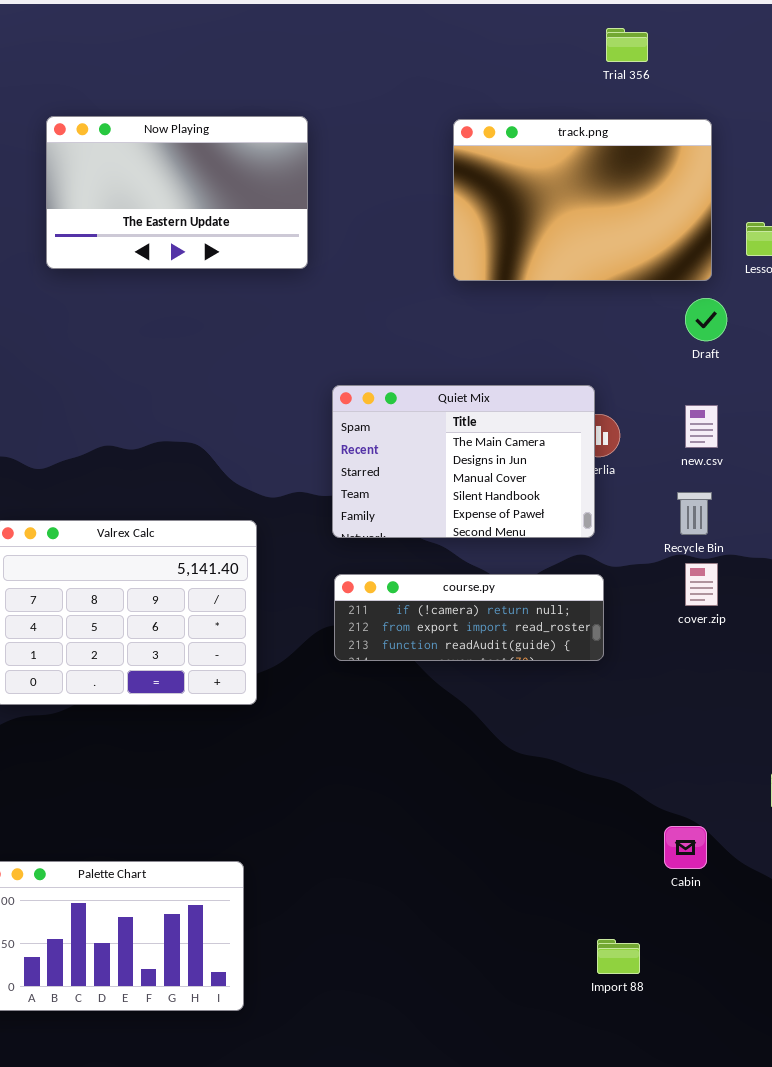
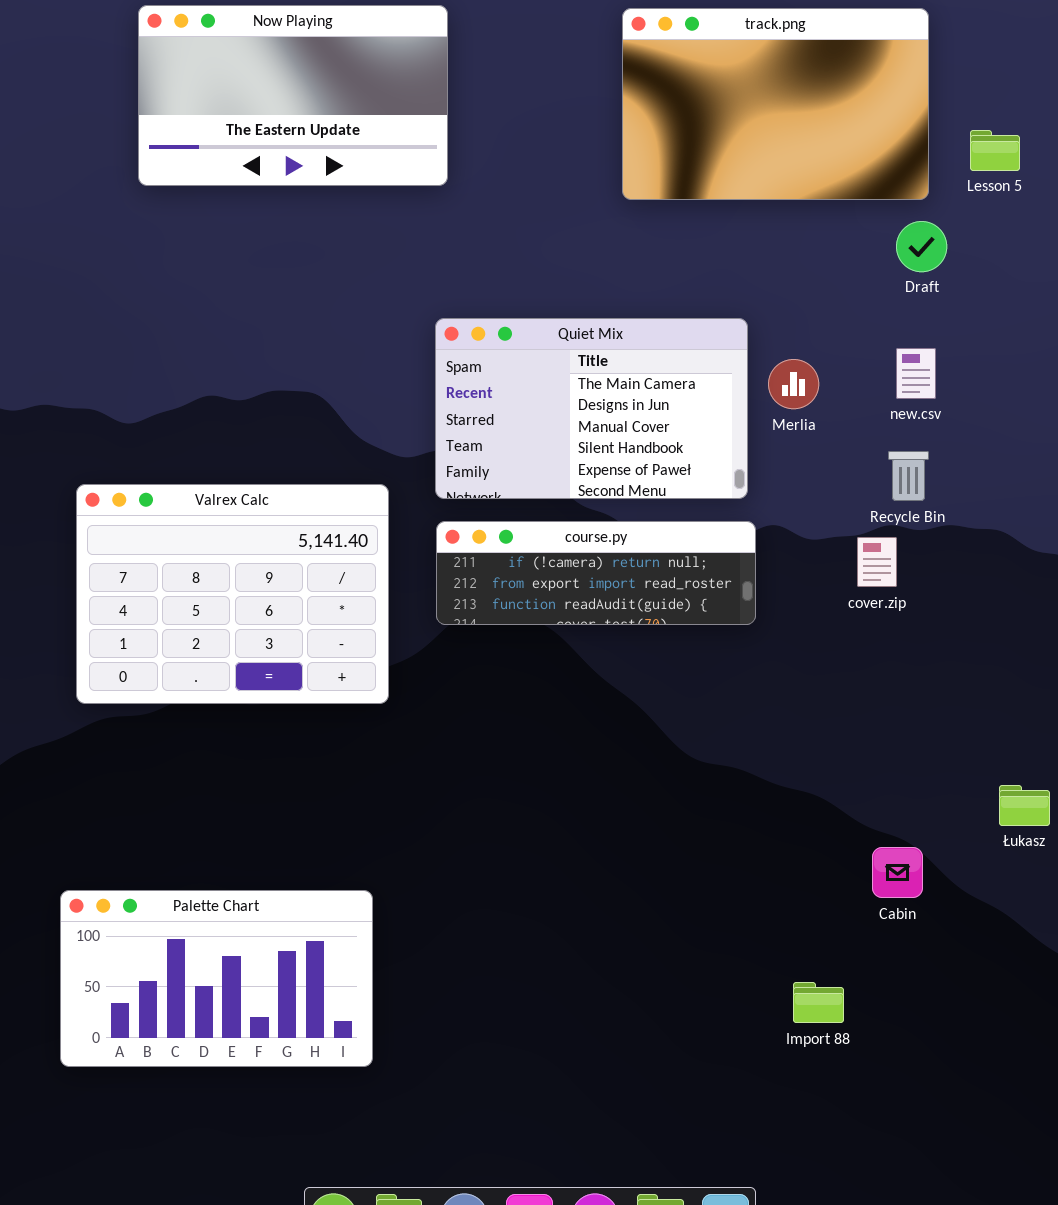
Quiet Mix: [332,385,595,538] -> [435,318,748,499], moved
cover.zip: [685,563,718,606] -> [857,537,897,587], moved
course.py: [334,574,604,661] -> [436,521,756,625], moved

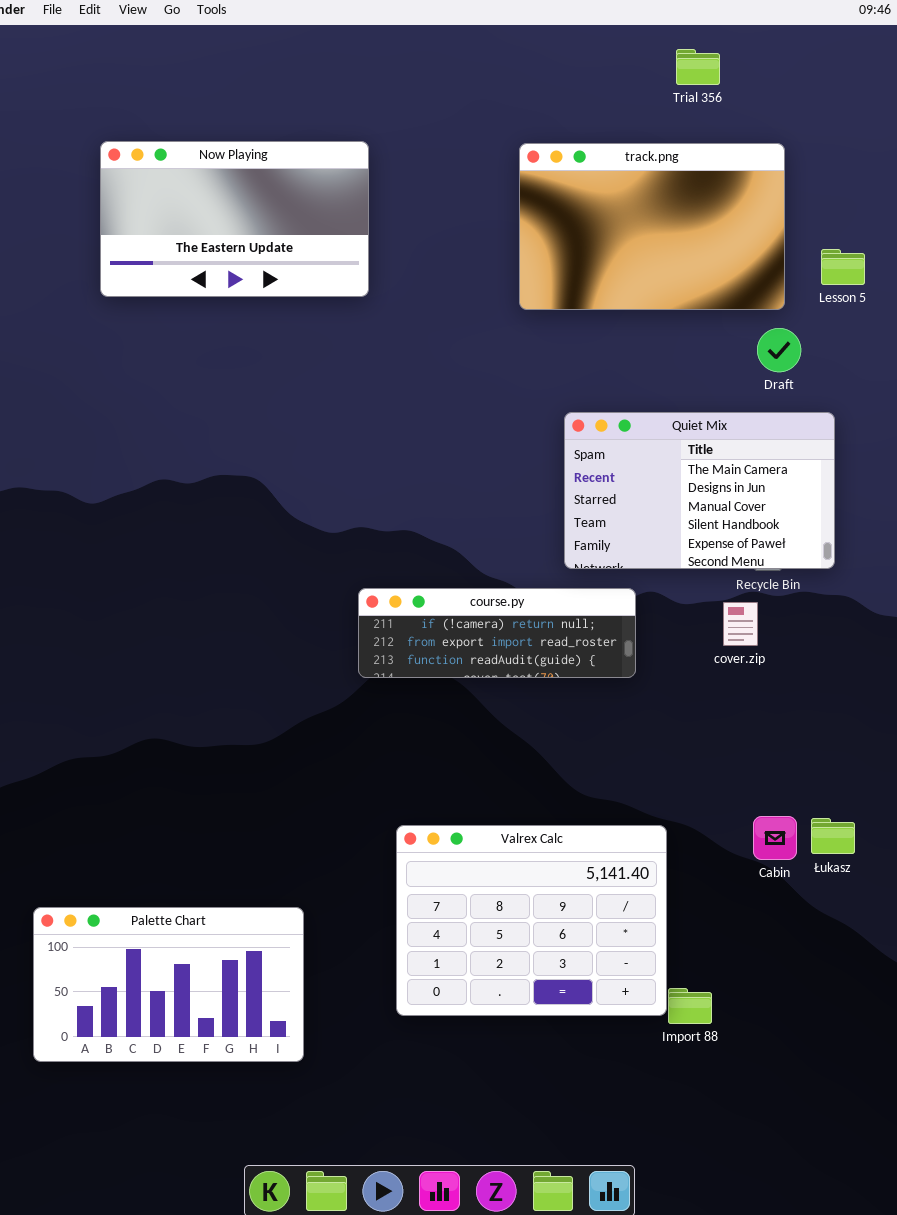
Quiet Mix: [435,318,748,499] -> [564,412,835,569], moved
Valrex Calc: [76,484,389,704] -> [396,825,667,1016], moved
Łukasz: [999,785,1050,826] -> [811,818,855,854], moved
Cabin: [872,847,923,898] -> [753,816,797,860], moved

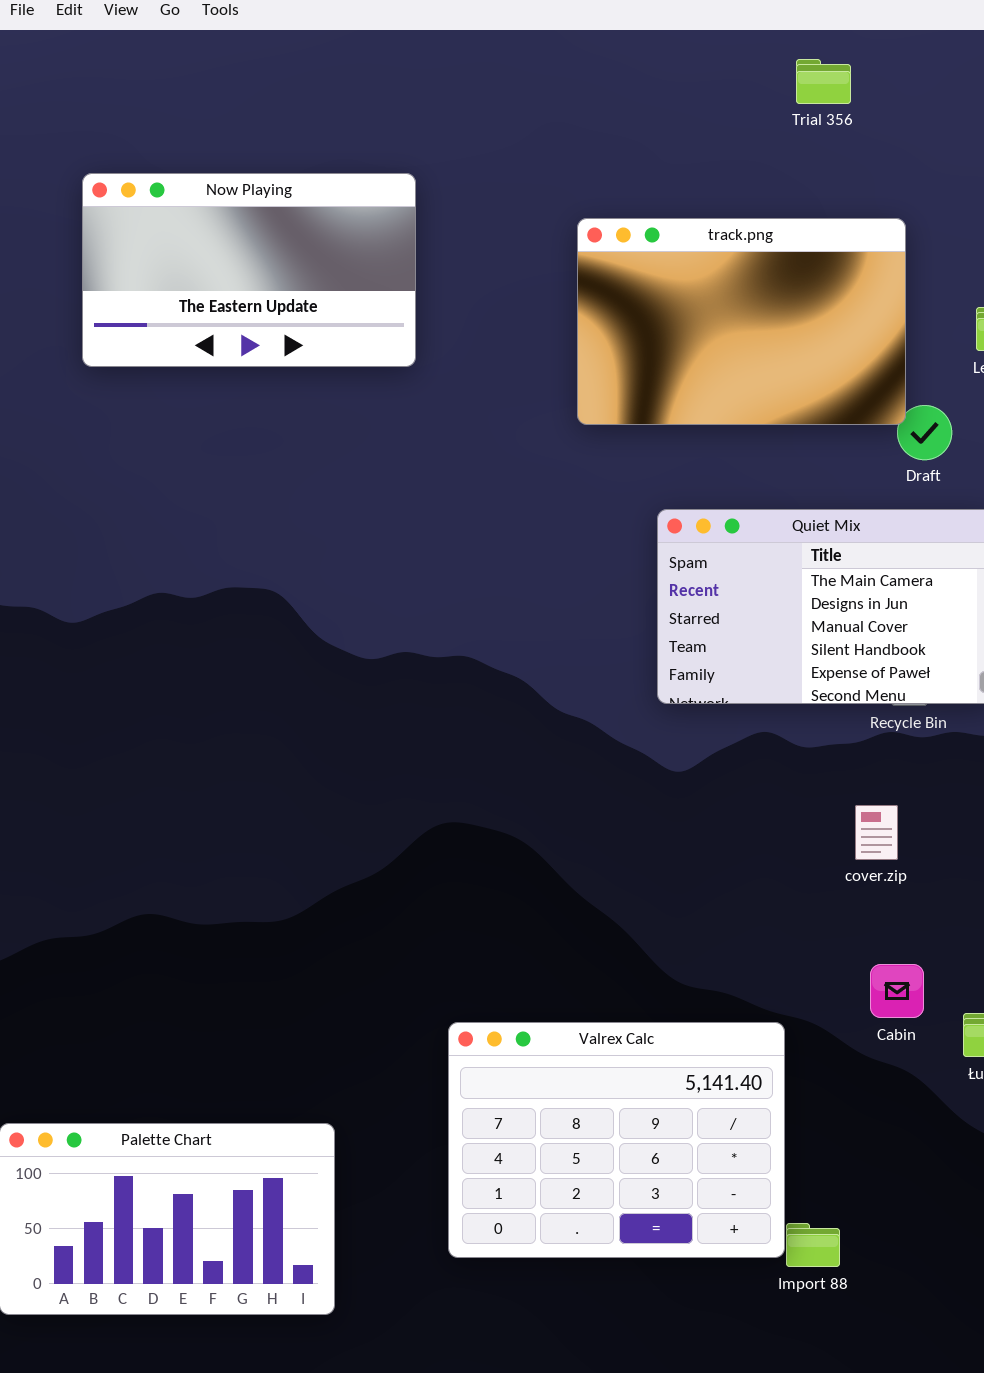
track.png: [519,143,785,310] -> [577,218,906,425], moved
course.py: [358,588,636,678] -> none, closed
cover.zip: [723,602,758,646] -> [855,805,898,860], moved
Cabin: [753,816,797,860] -> [870,964,924,1018], moved

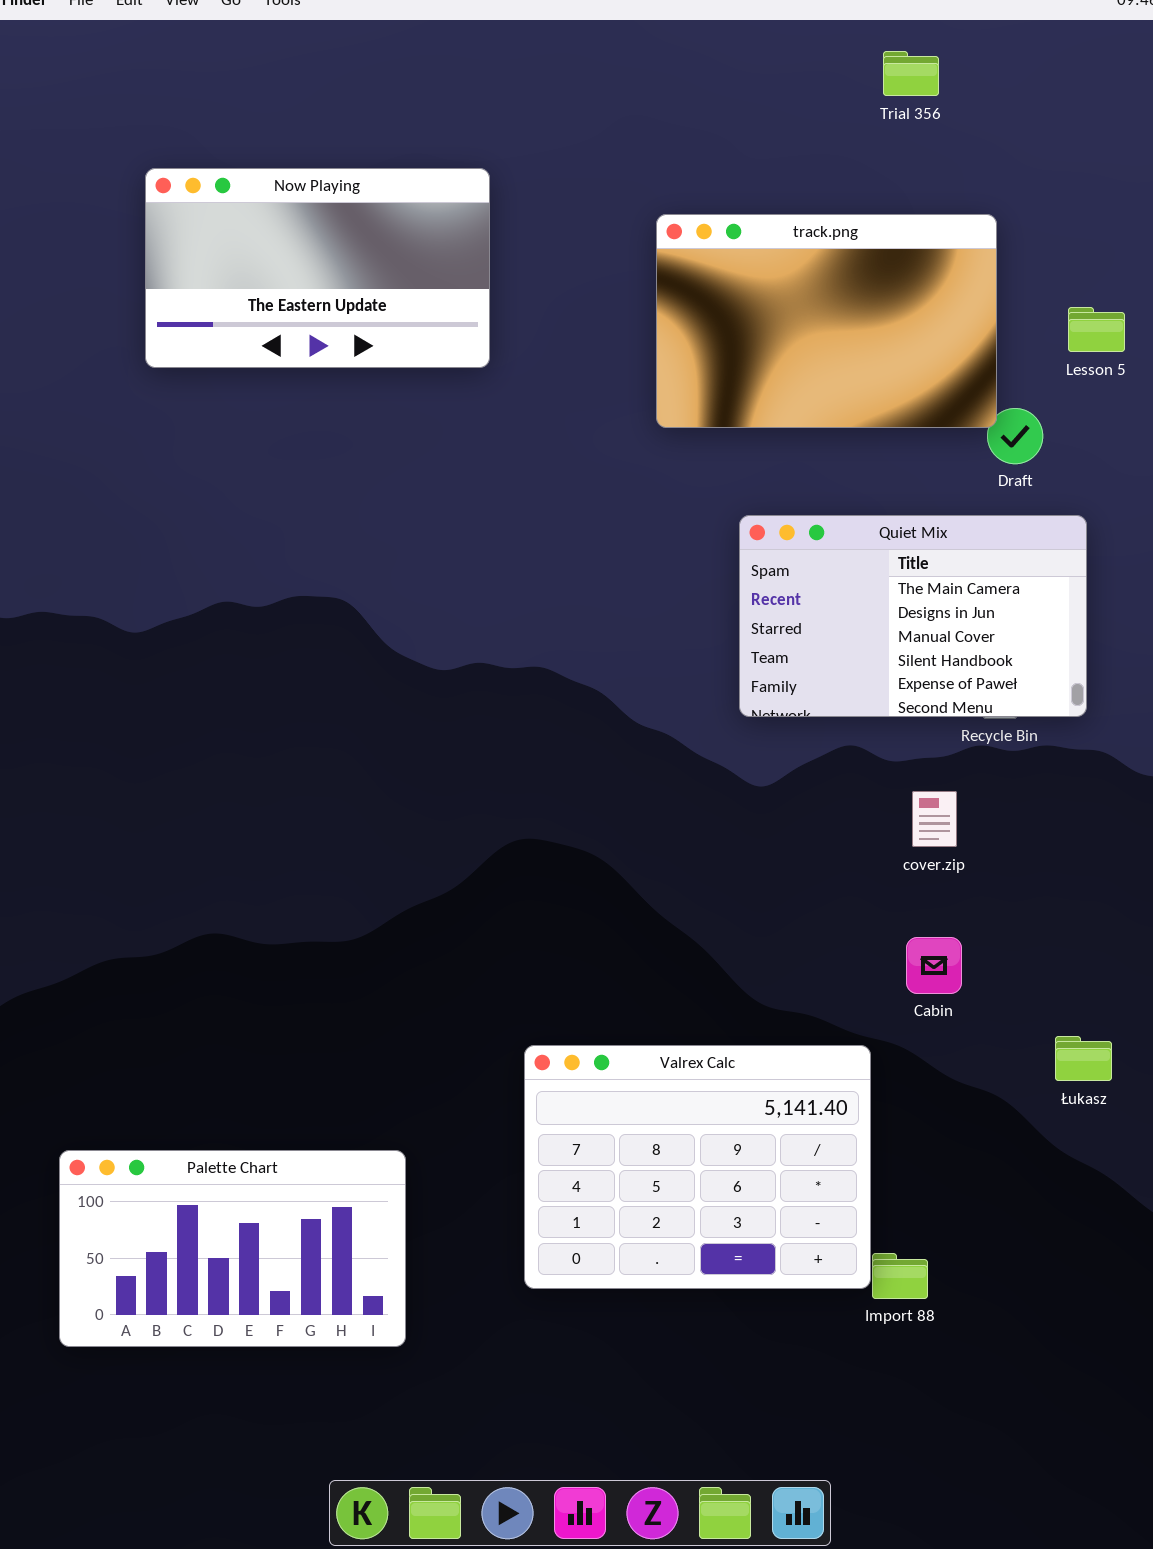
cover.zip: [855,805,898,860] -> [912,791,957,847], moved
Cabin: [870,964,924,1018] -> [906,937,962,994], moved

